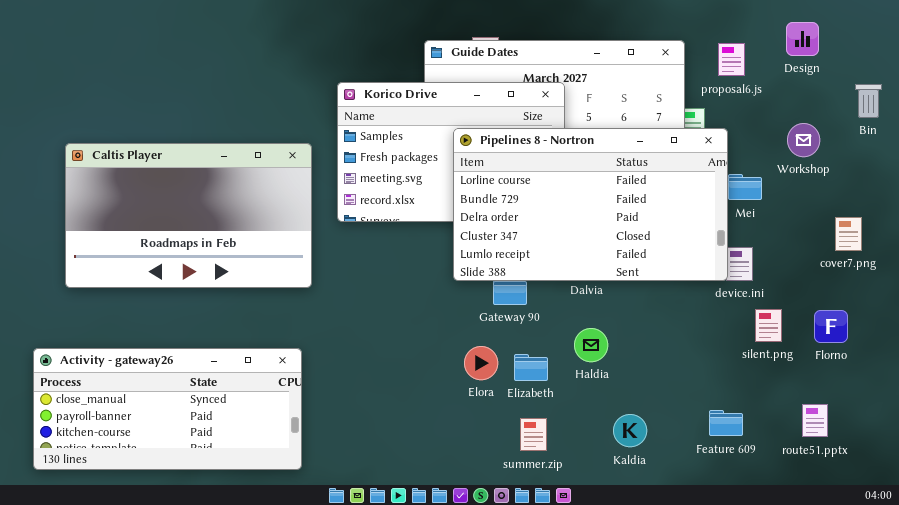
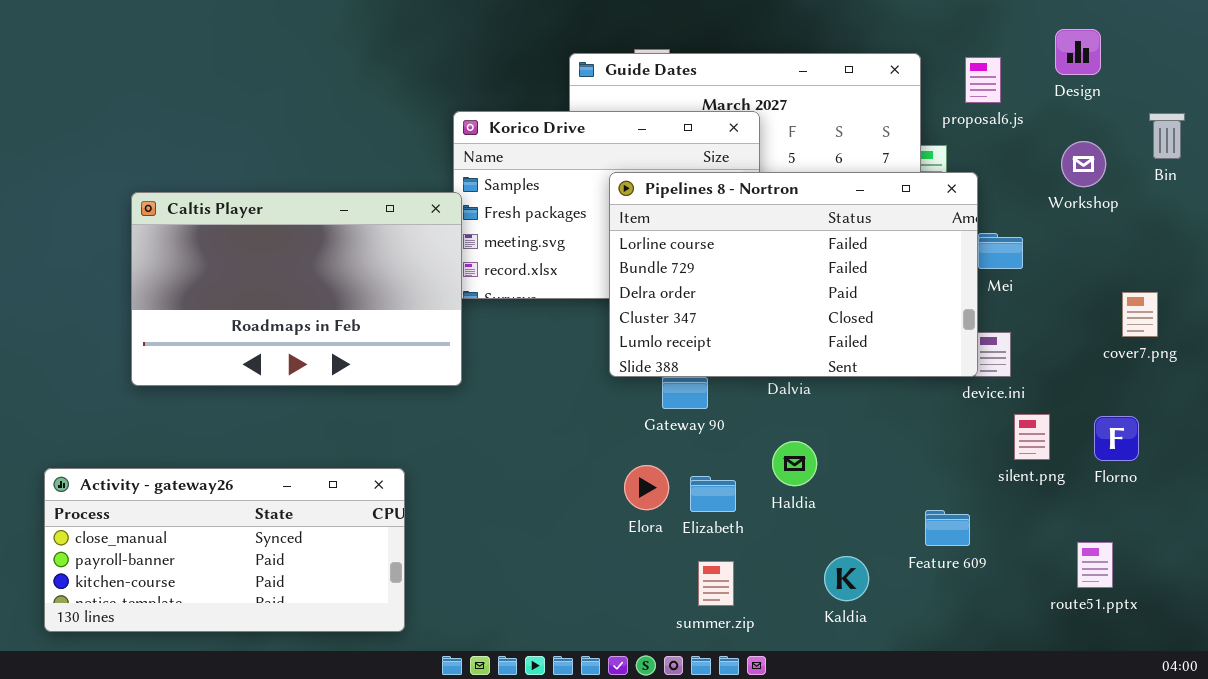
Workshop: [787,123,820,157] -> [1061,141,1106,187], moved
Caltis Player: [65,143,312,288] -> [131,192,462,386], moved
Feature 609: [709,410,743,436] -> [925,510,970,546], moved

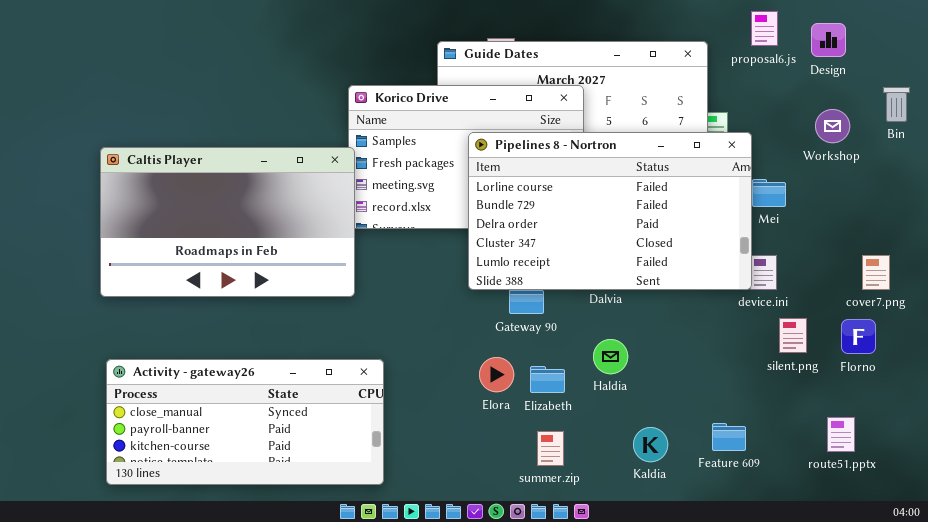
proposal6.js: [965,57,1001,103] -> [751,11,778,46], moved
cover7.png: [1122,292,1158,337] -> [862,255,890,290], moved
Activity - gateway26: [44,468,405,632] -> [106,359,384,485], moved
Feature 609: [925,510,970,546] -> [712,423,746,451], moved

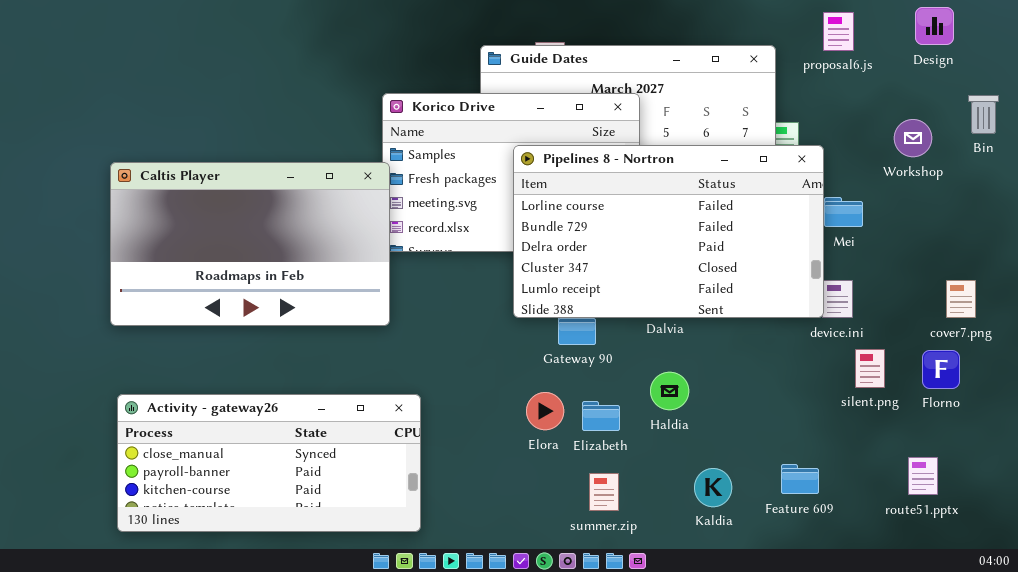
Design: [811,23,846,57] -> [915,7,954,45], moved

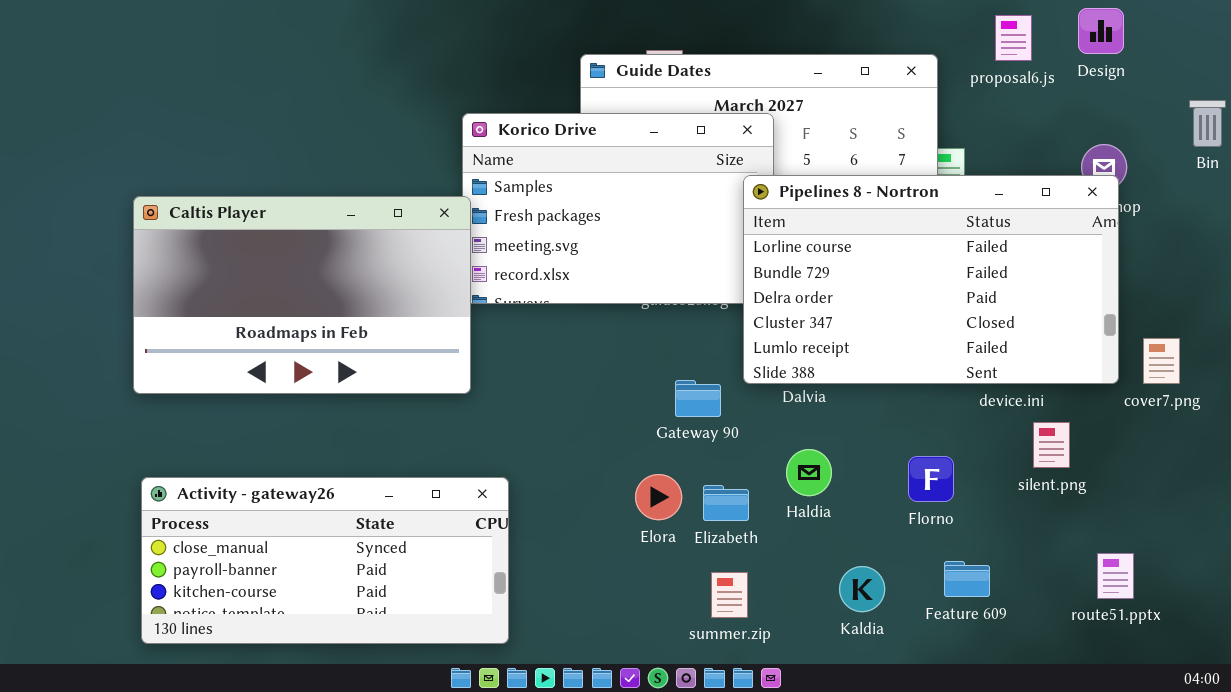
Design: [915,7,954,45] -> [1078,8,1124,54], moved
Bin: [968,95,999,134] -> [1189,100,1226,147], moved
Pipelines 8 - Nortron: [513,145,824,318] -> [743,175,1119,384], moved
Florno: [922,350,960,389] -> [908,456,954,502], moved

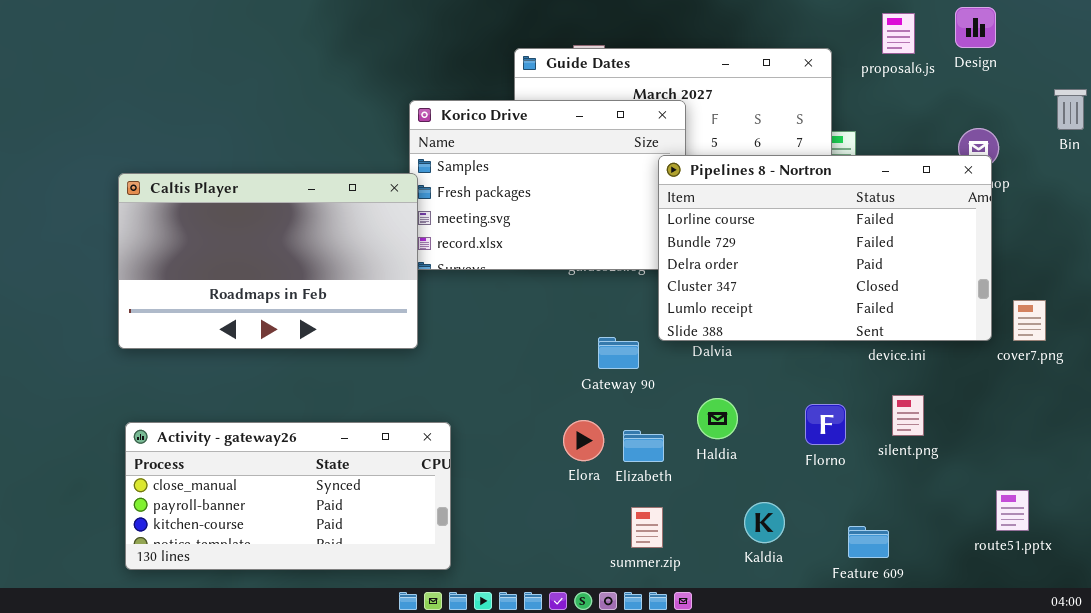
silent.png: [1033,422,1070,468] -> [892,395,924,436], moved
route51.pptx: [1097,553,1134,599] -> [996,490,1029,531], moved
Feature 609: [944,561,990,597] -> [848,526,889,558], moved

